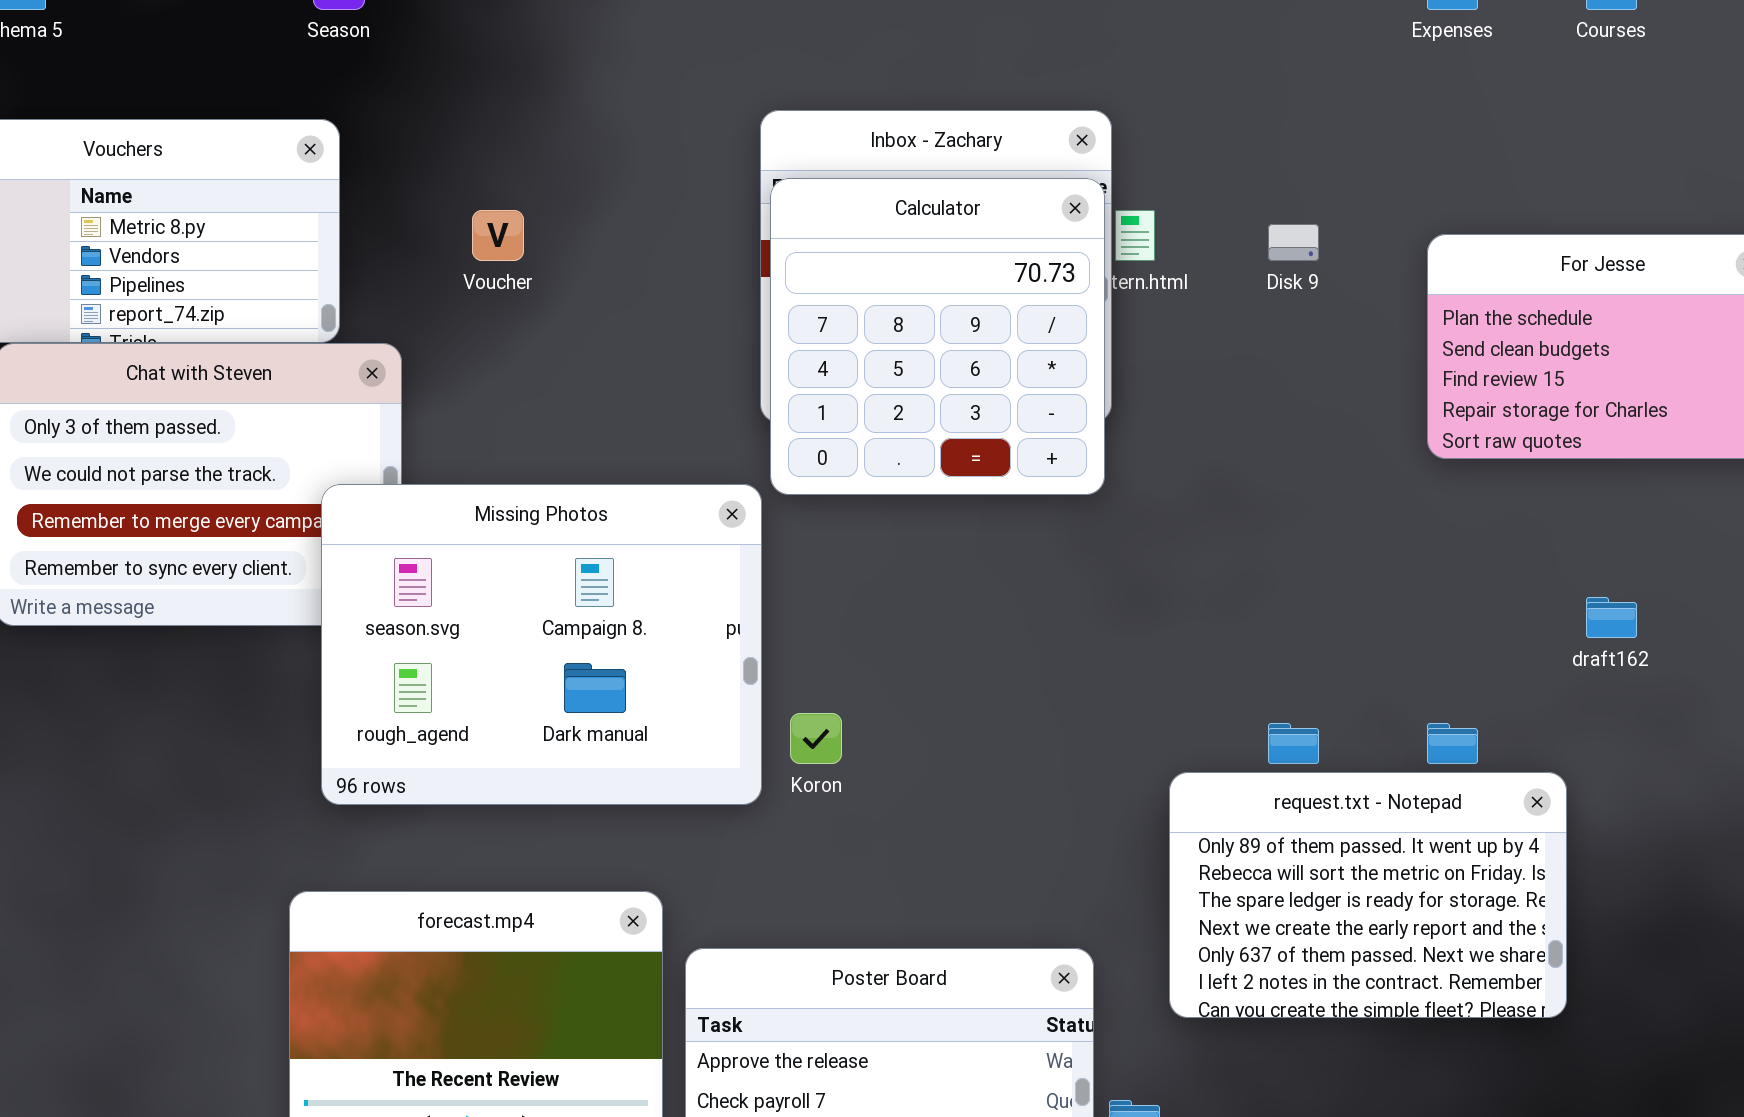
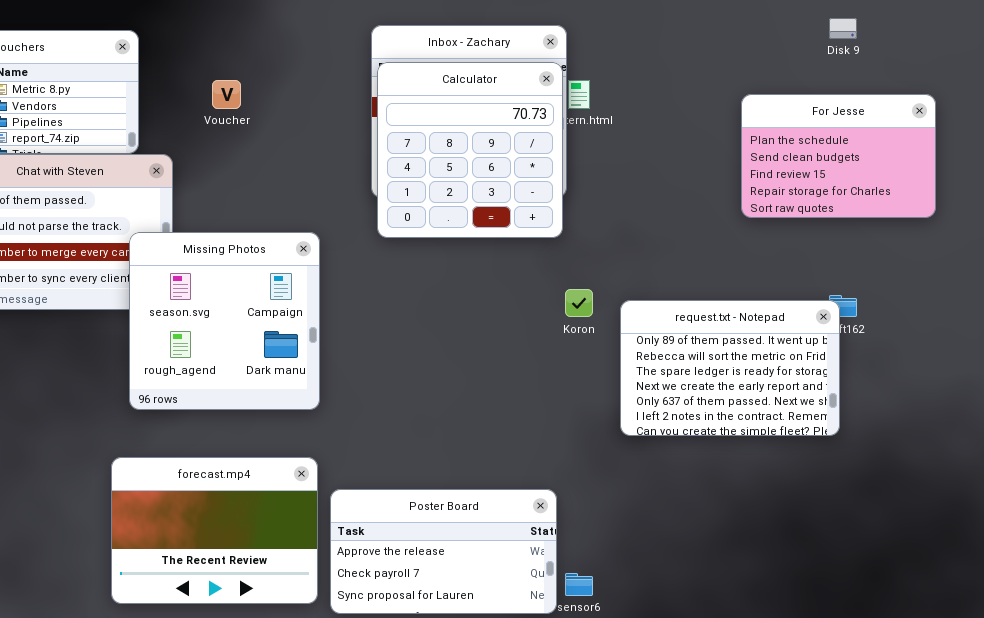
Disk 9: [1268,224,1319,261] -> [829,18,857,39], moved
Missing Photos: [321,484,762,805] -> [129,232,320,410], resized
Koron: [790,713,842,764] -> [565,289,593,317], moved
request.txt - Notepad: [1169,772,1567,1018] -> [620,300,840,436], moved

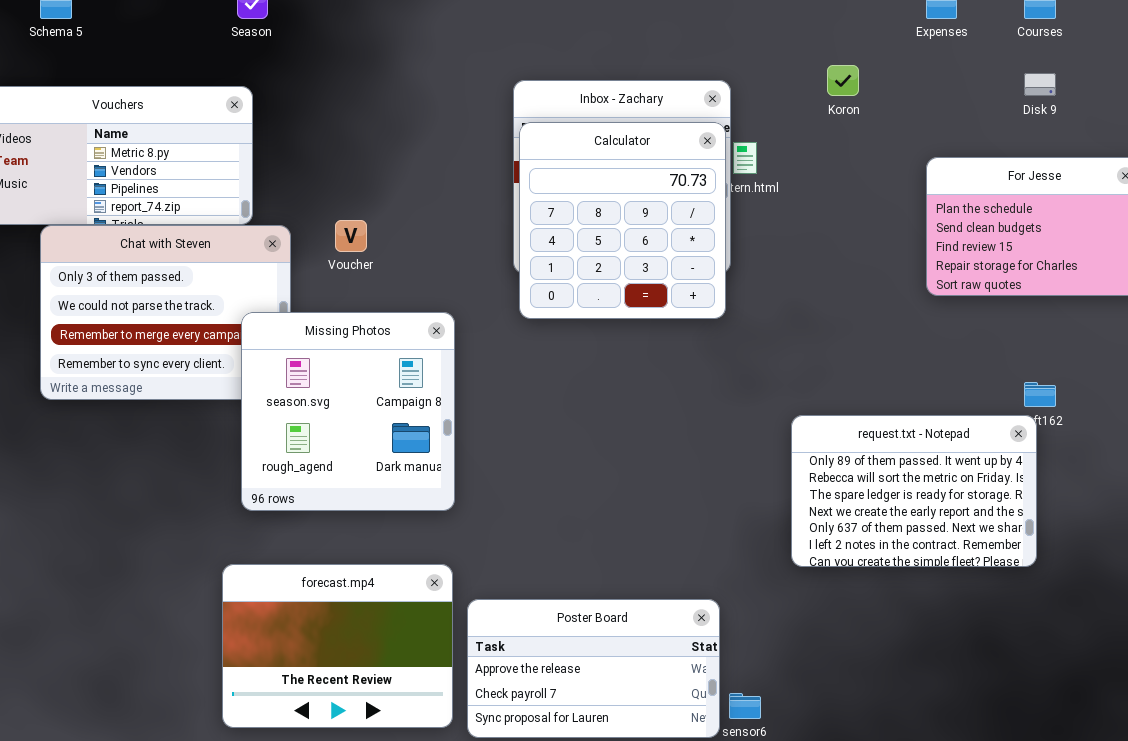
Voucher: [212,80,241,109] -> [335,220,367,252], moved
Koron: [565,289,593,317] -> [827,65,859,96], moved
request.txt - Notepad: [620,300,840,436] -> [791,415,1037,567], moved

